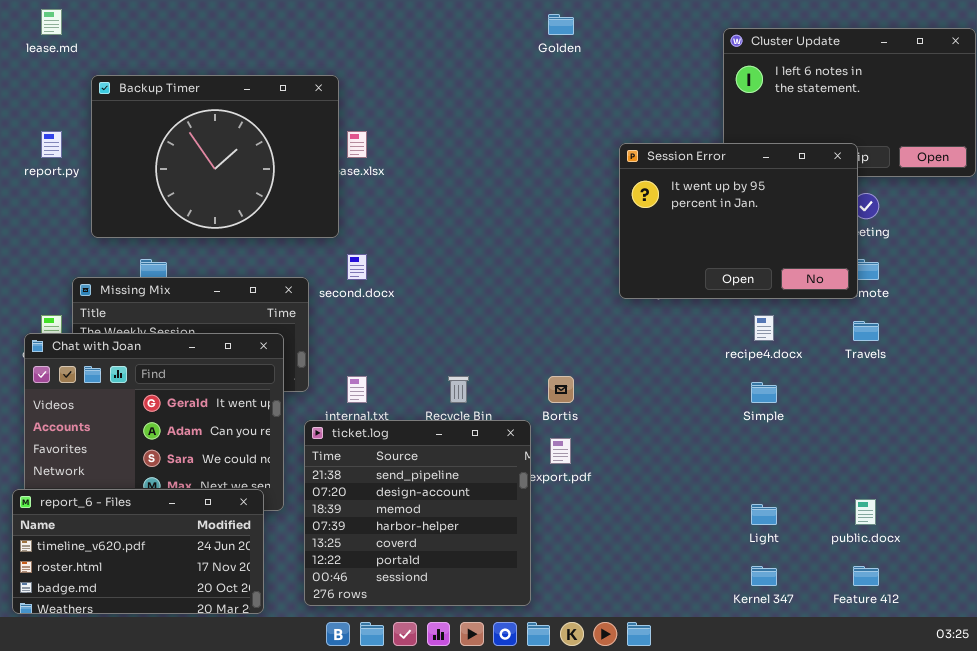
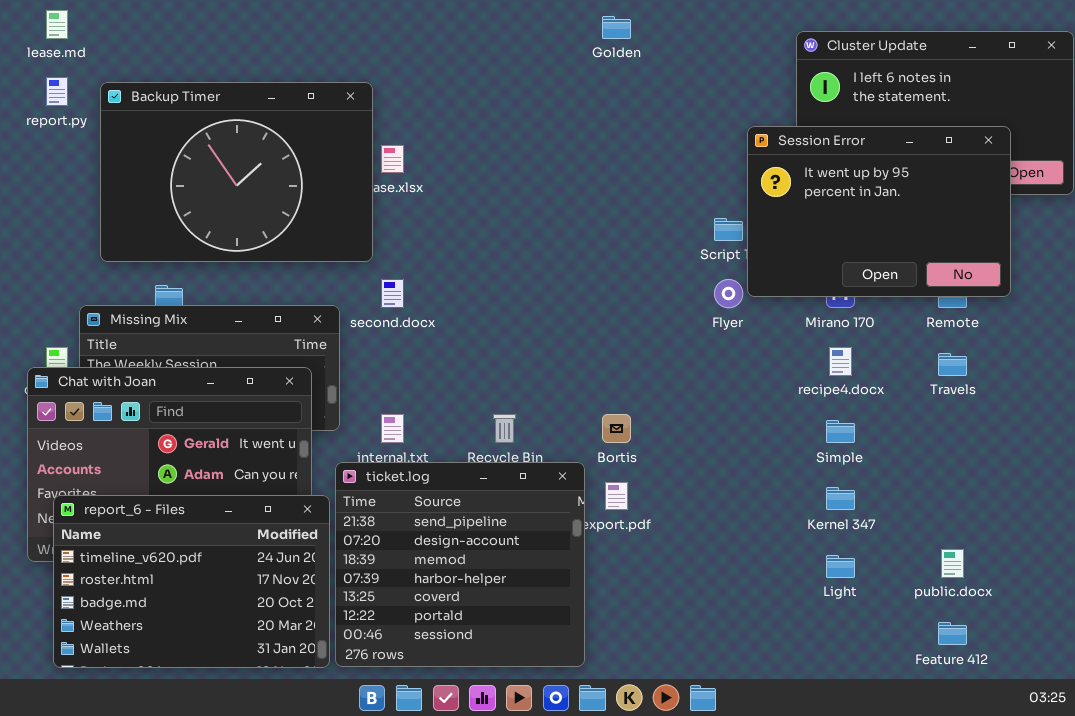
report.py: [41,131,62,158] -> [46,77,68,106], moved
Session Error: [619,143,858,299] -> [747,126,1011,297], moved
report_6 - Files: [12,489,264,614] -> [53,495,330,668], moved, resized
Kernel 347: [751,566,777,586] -> [826,487,855,510], moved

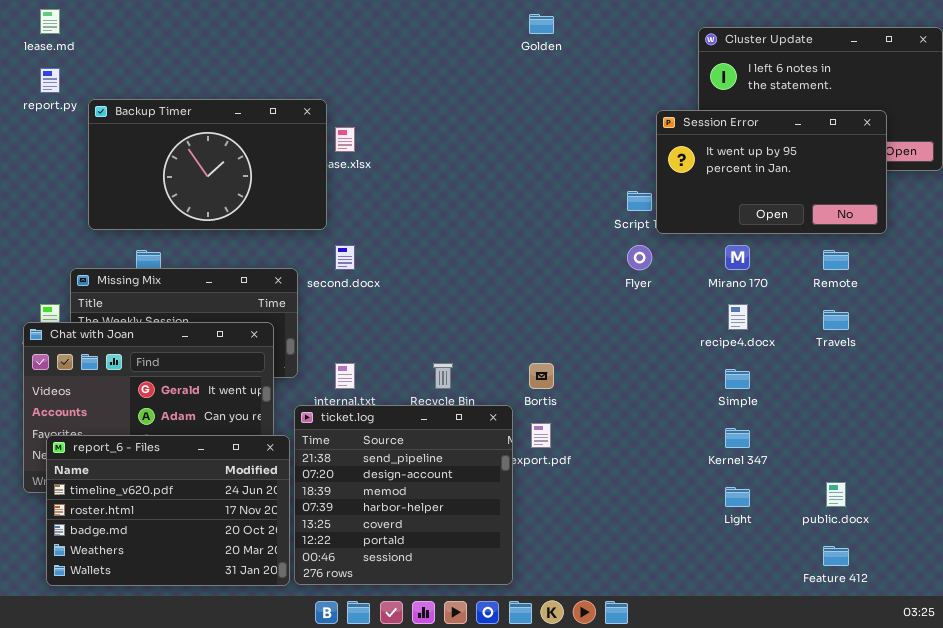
Backup Timer: [100,82,373,262] -> [88,99,327,230], resized
Session Error: [747,126,1011,297] -> [656,110,887,234], resized

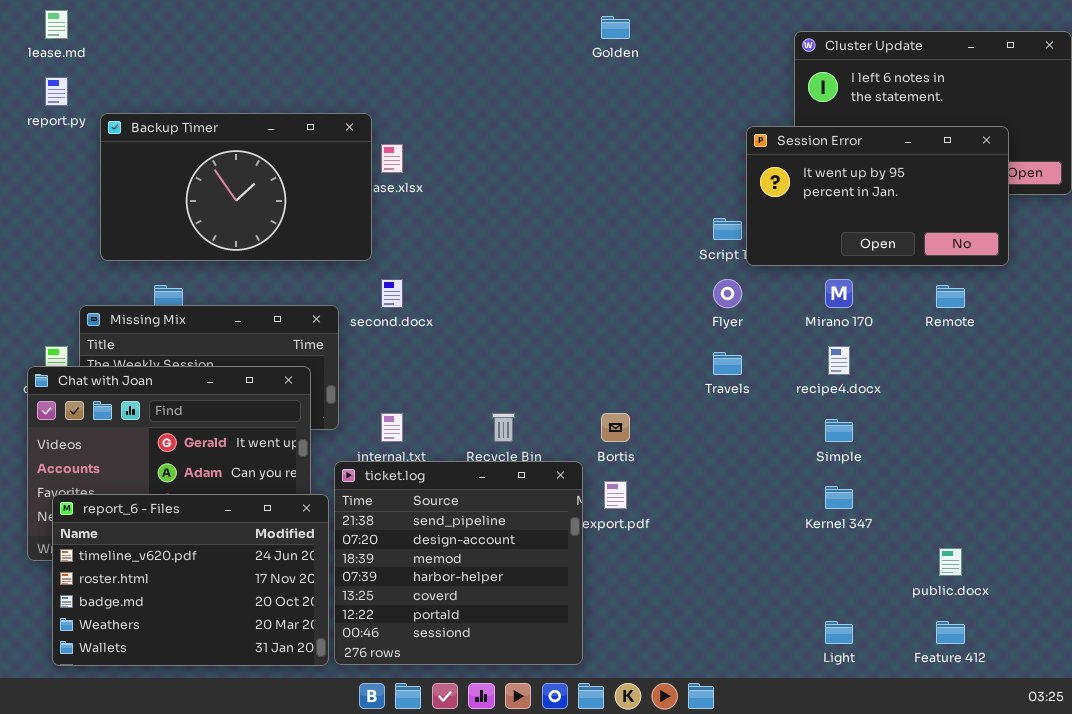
Travels: [823,310,849,330] -> [713,352,742,375], moved
Light: [725,487,750,507] -> [825,621,853,644], moved

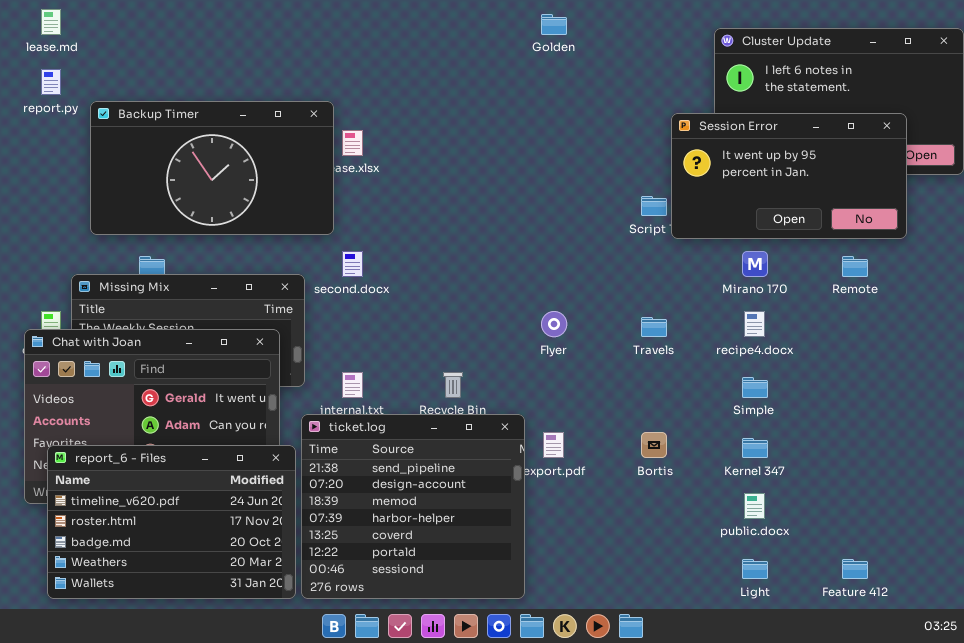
Flyer: [713,279,742,308] -> [541,311,567,337], moved
Bortis: [601,413,630,442] -> [641,432,667,458], moved
public.docx: [939,548,962,576] -> [744,493,765,519], moved

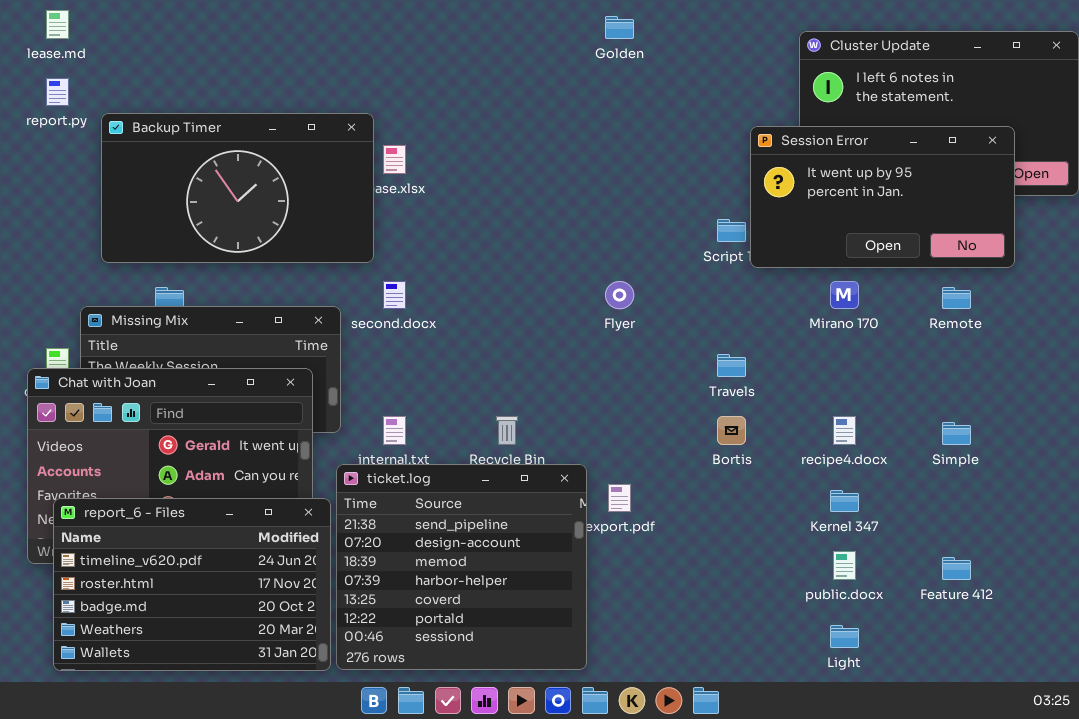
Flyer: [541,311,567,337] -> [605,281,634,309], moved
recipe4.docx: [744,311,765,337] -> [833,416,856,445], moved
Simple: [742,377,768,398] -> [942,422,971,445], moved
Bortis: [641,432,667,458] -> [717,416,746,445], moved
Feature 412: [842,559,868,579] -> [942,557,971,580], moved

